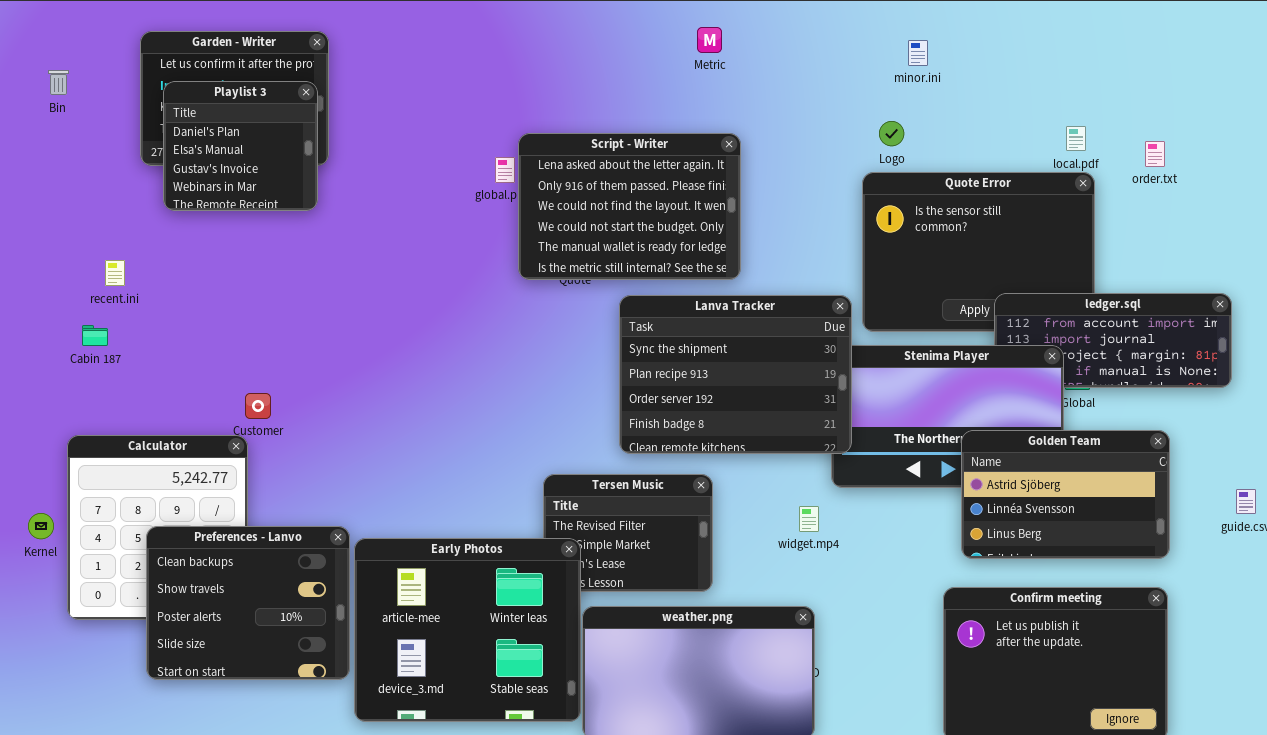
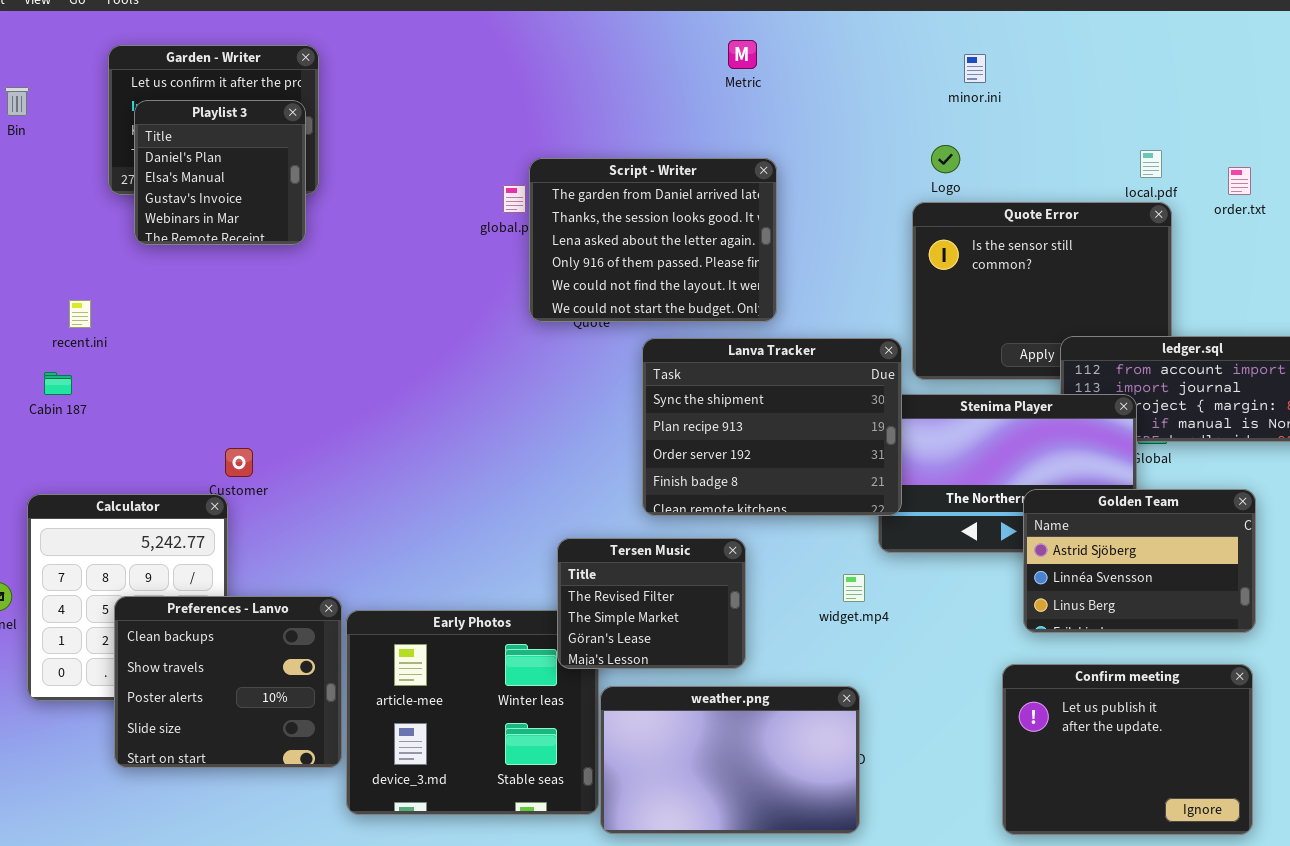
Script - Writer: [518,133,741,280] -> [529,158,777,322], scrolled up 2 rows
Tersen Music: [543,474,713,592] -> [557,538,746,669], raised

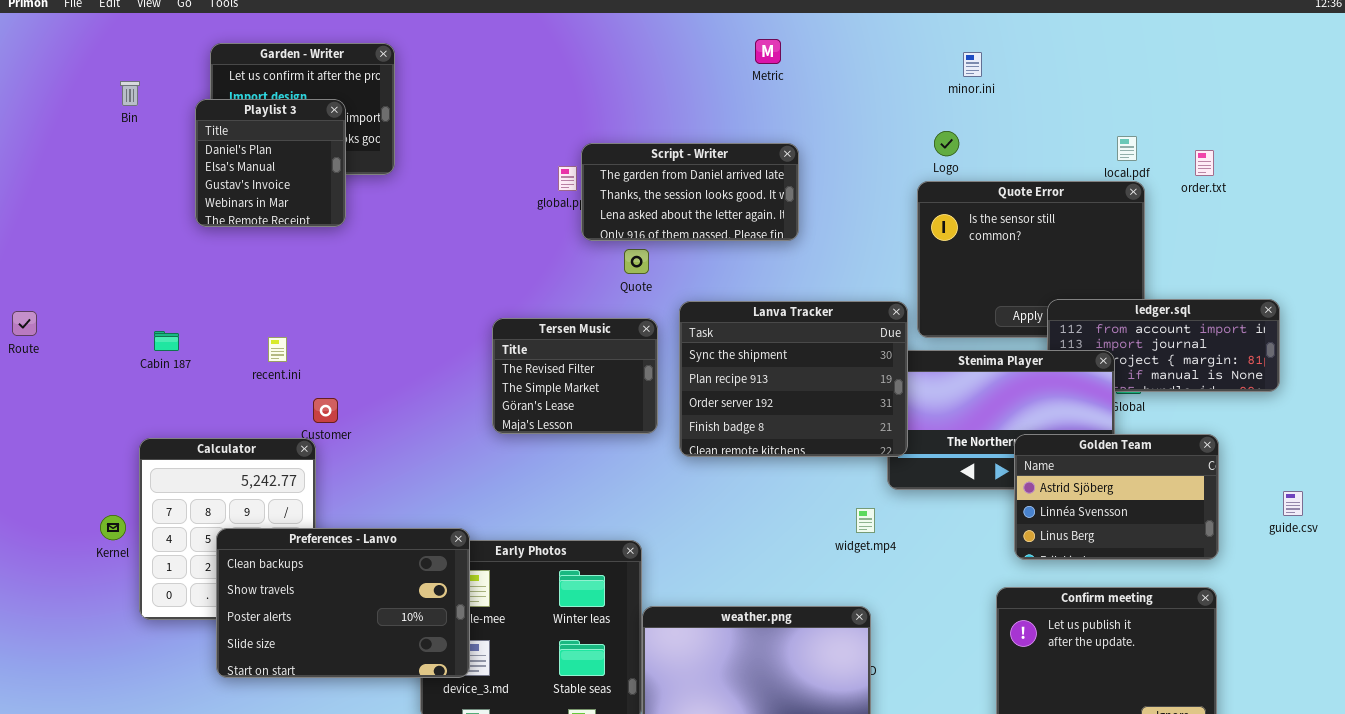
Playlist 3: [134,100,306,245] -> [195,99,346,227], moved
Script - Writer: [529,158,777,322] -> [581,143,799,241], resized
recent.ini: [69,300,91,328] -> [268,337,287,362], moved
Tersen Music: [557,538,746,669] -> [492,318,658,434], moved
Preferences - Lanvo: [114,596,342,768] -> [216,528,470,678], resized

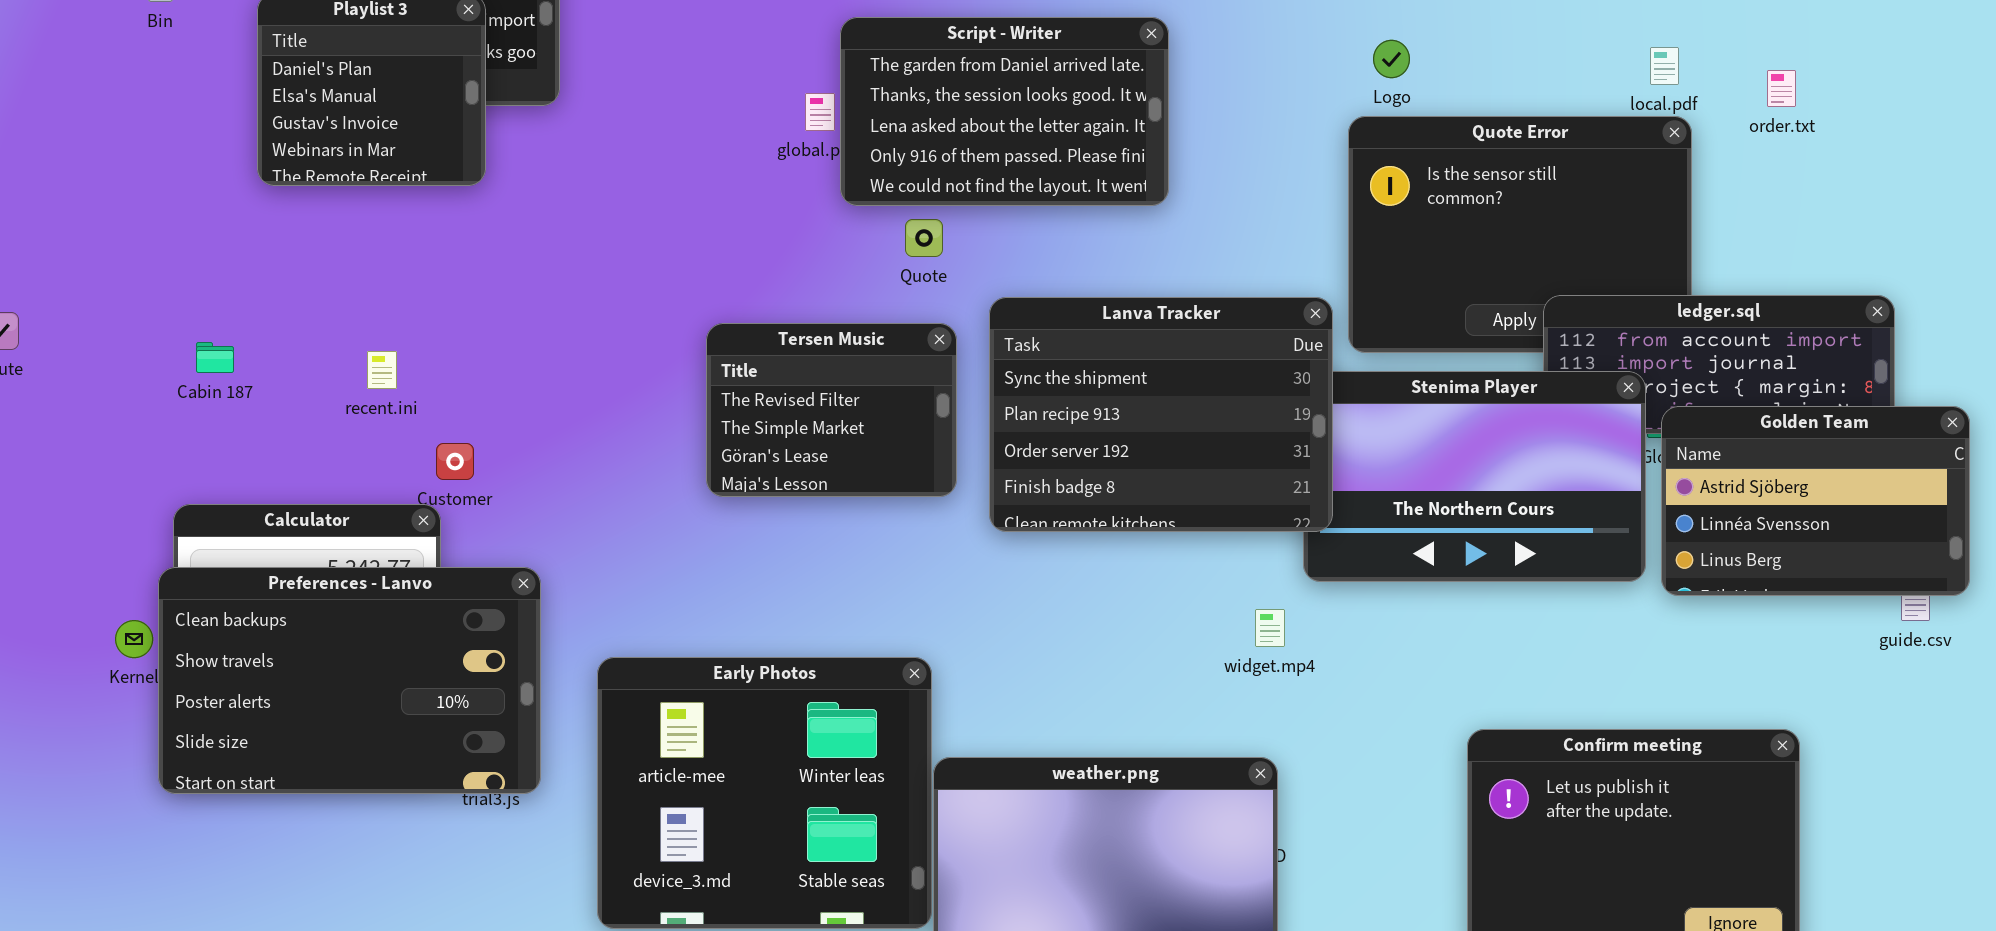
Script - Writer: [581,143,799,241] -> [840,17,1169,206], resized
Golden Team: [1014,434,1219,560] -> [1661,406,1970,596], moved
Preferences - Lanvo: [216,528,470,678] -> [158,567,541,794], moved

